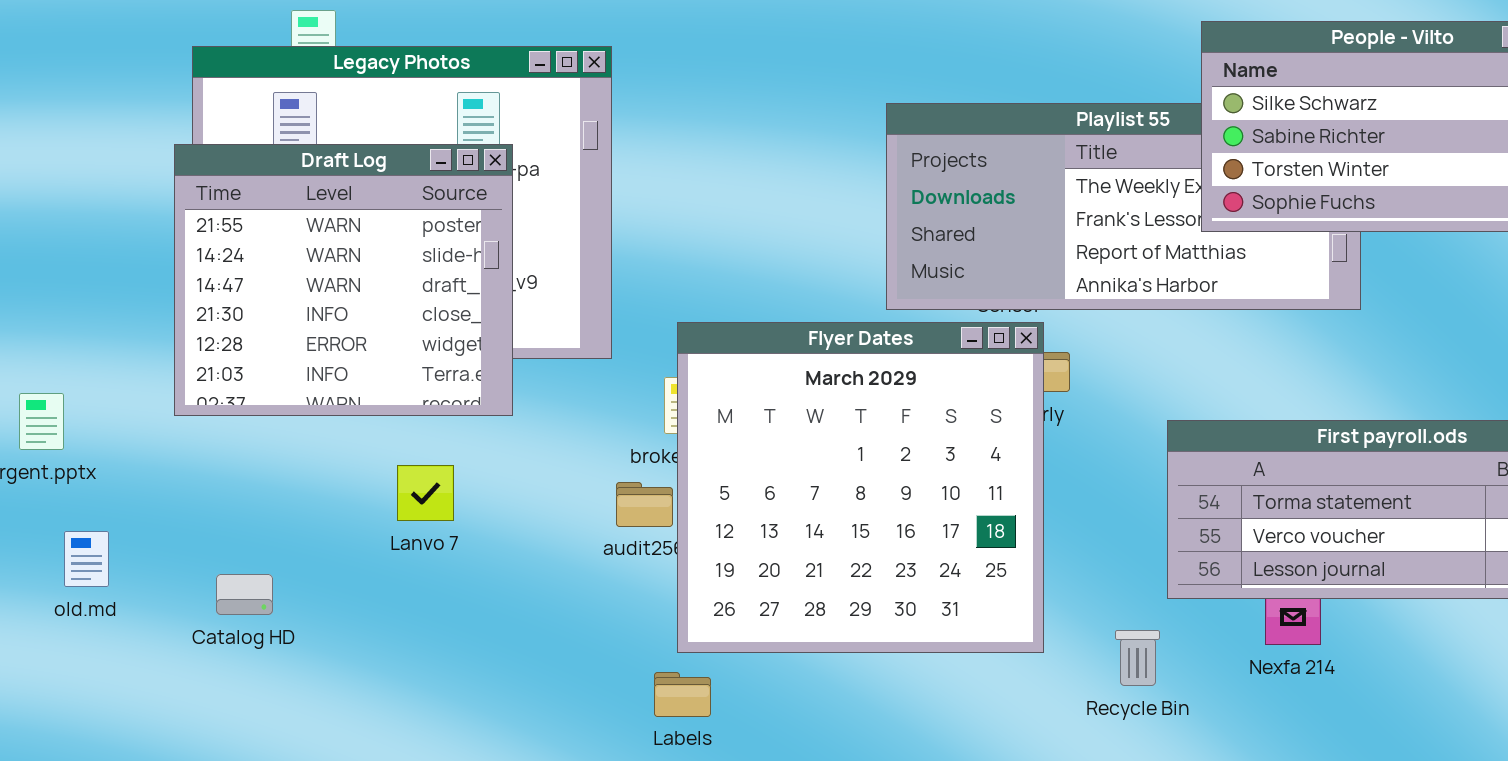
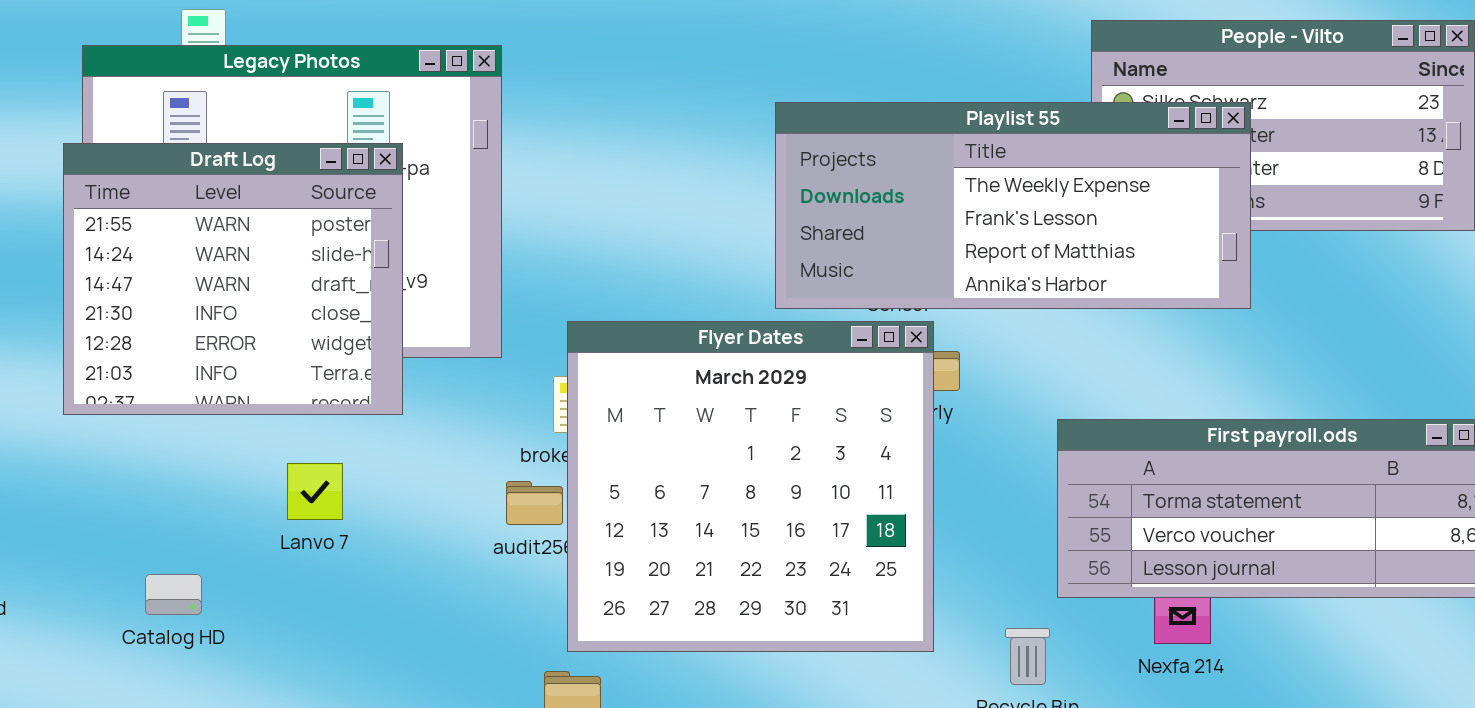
Playlist 55: [886,103,1361,310] -> [775,102,1251,309], raised
Catalog HD: [216,574,273,615] -> [145,574,202,615], moved

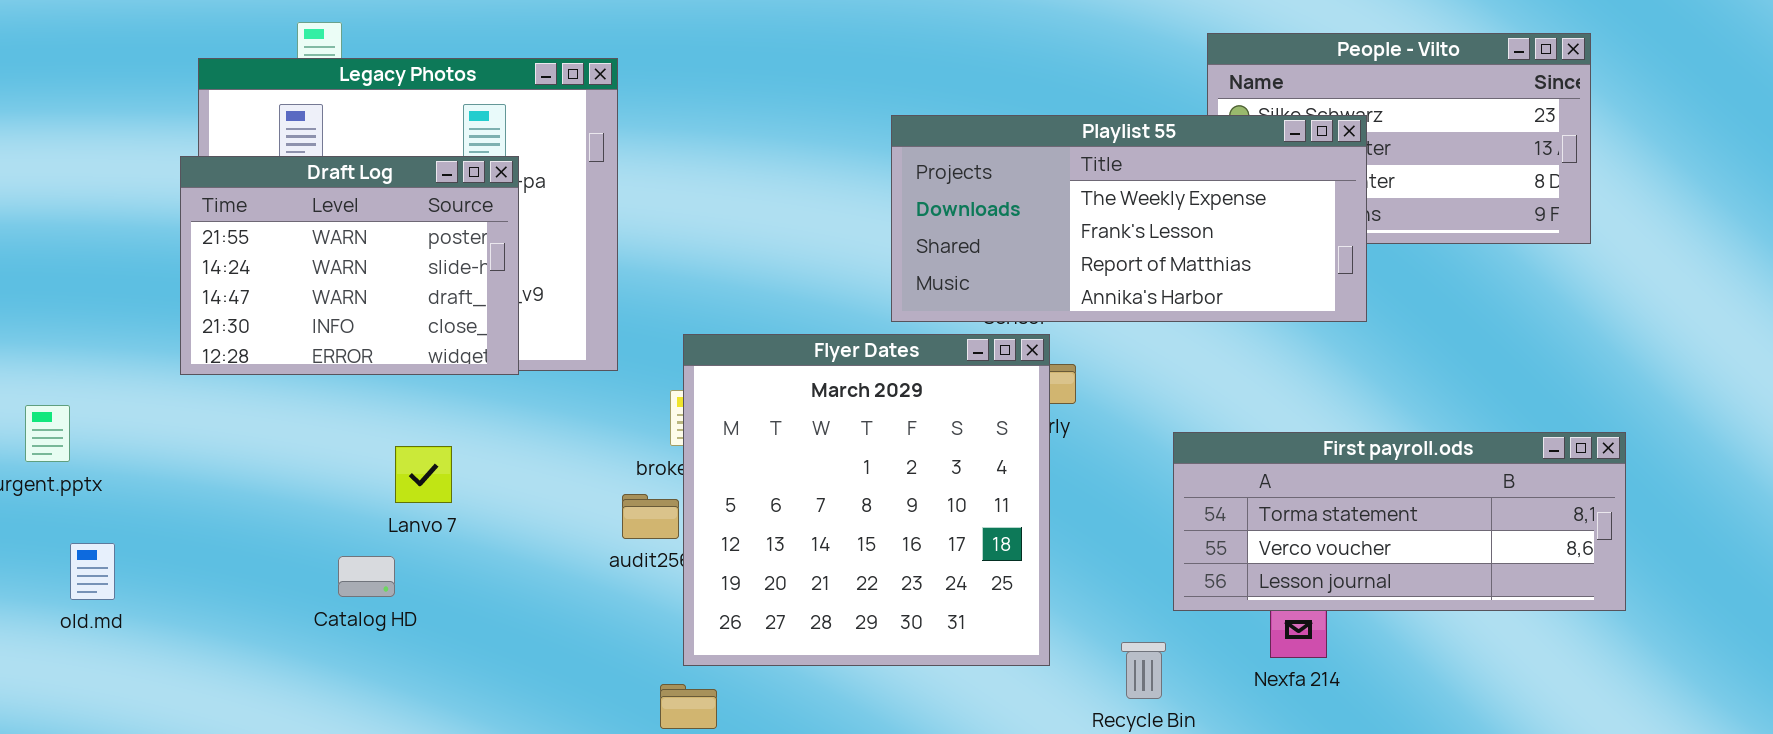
Draft Log: [63,143,403,415] -> [180,156,519,375], resized
Lanvo 7: [287,463,343,520] -> [395,446,452,503], moved
Catalog HD: [145,574,202,615] -> [338,556,395,597], moved

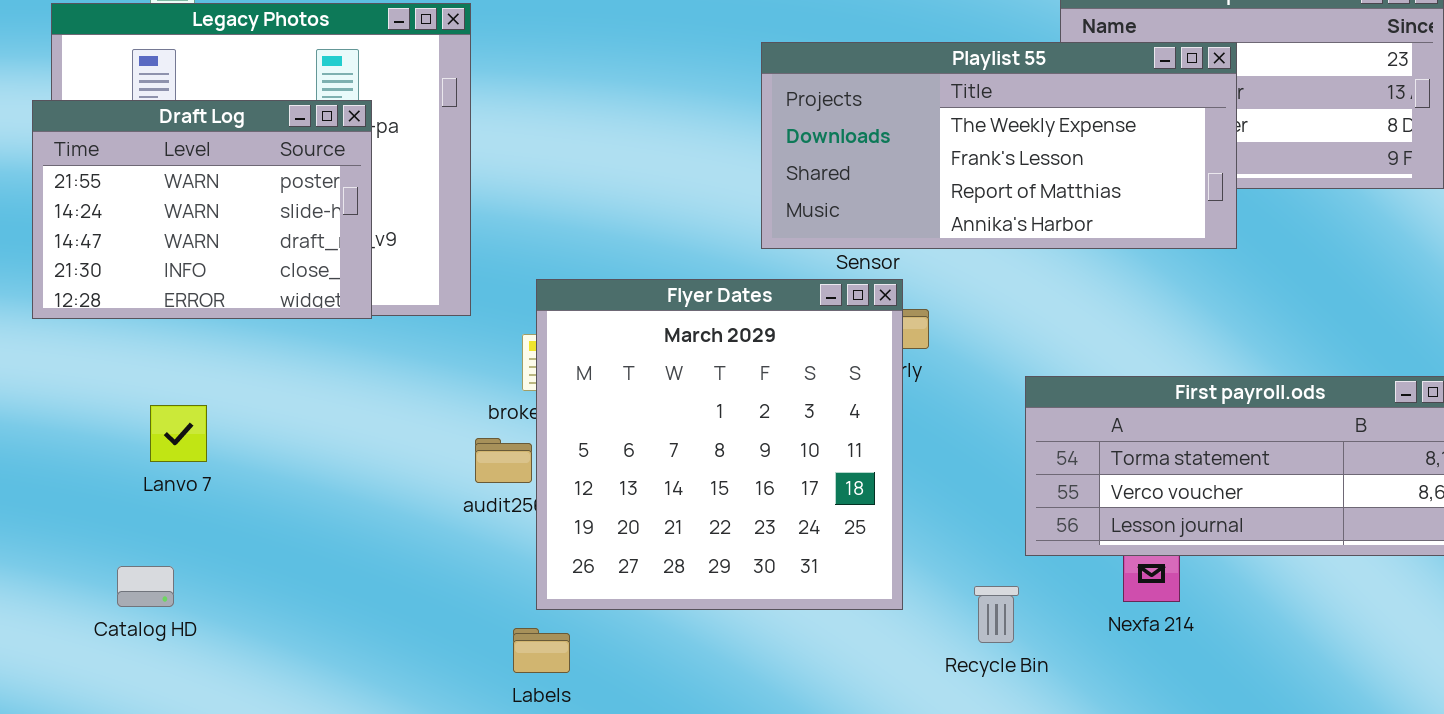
Playlist 55: [891,115,1367,322] -> [761,42,1237,249], moved
Lanvo 7: [395,446,452,503] -> [150,405,207,462], moved
Catalog HD: [338,556,395,597] -> [117,566,174,607], moved

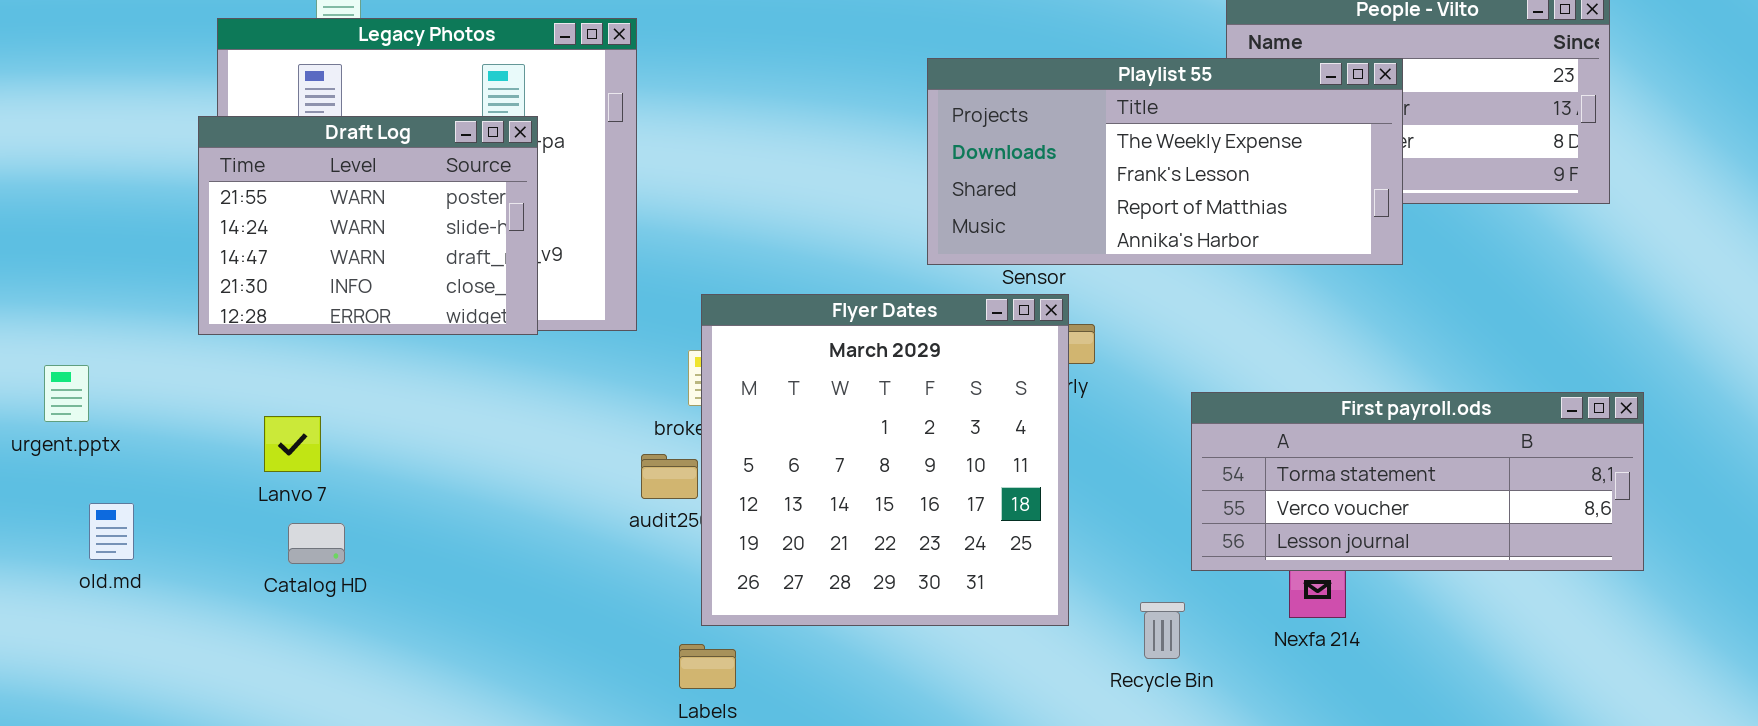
Lanvo 7: [150,405,207,462] -> [264,416,321,472], moved
Catalog HD: [117,566,174,607] -> [288,523,345,564], moved

